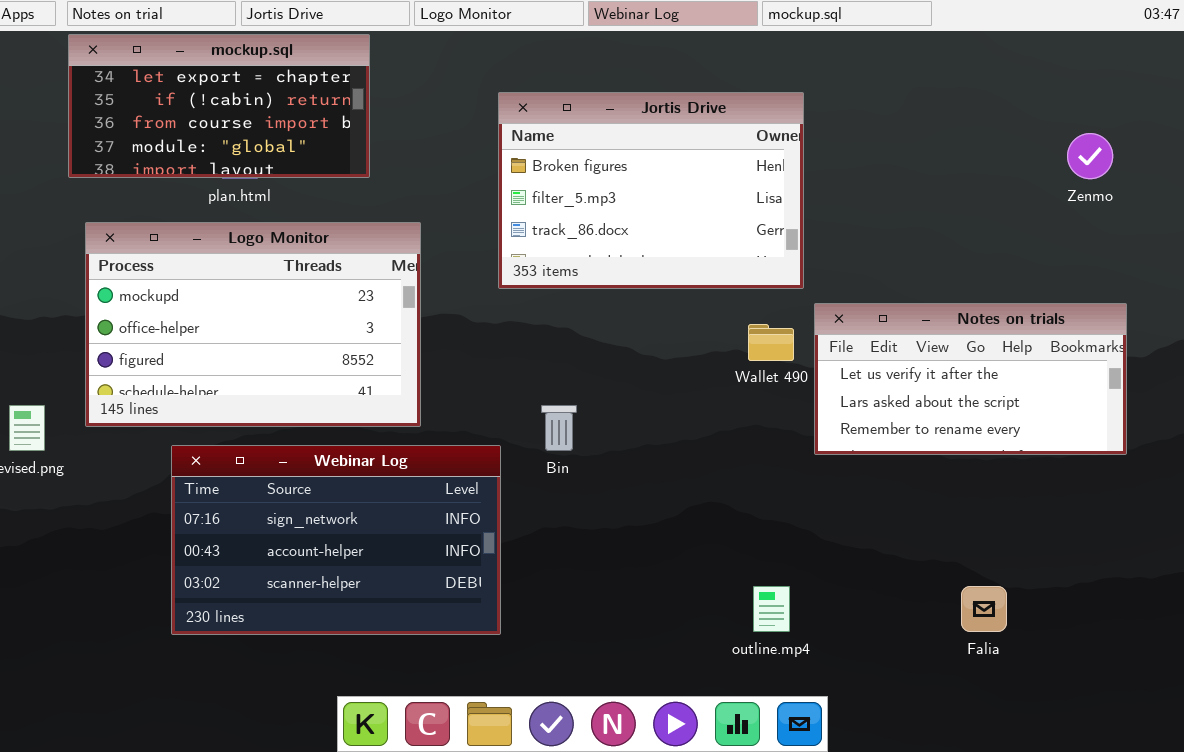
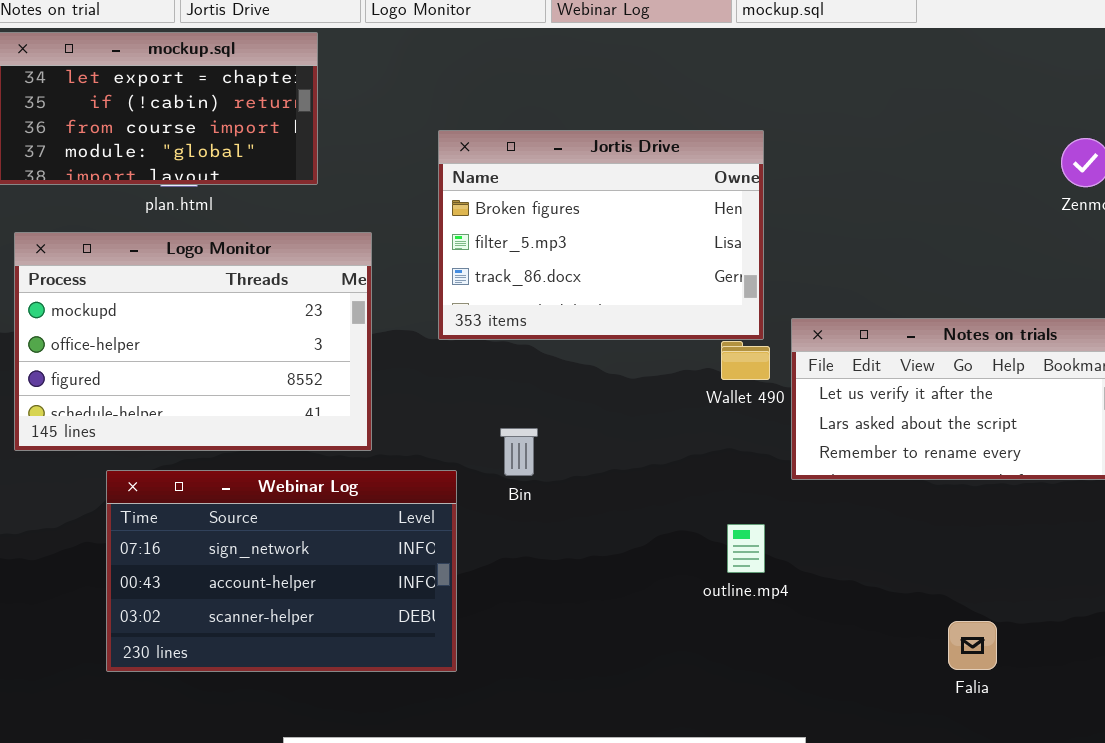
Jortis Drive: [498,92,804,289] -> [438,130,764,340], moved
outline.mp4: [753,586,790,632] -> [727,524,765,573], moved

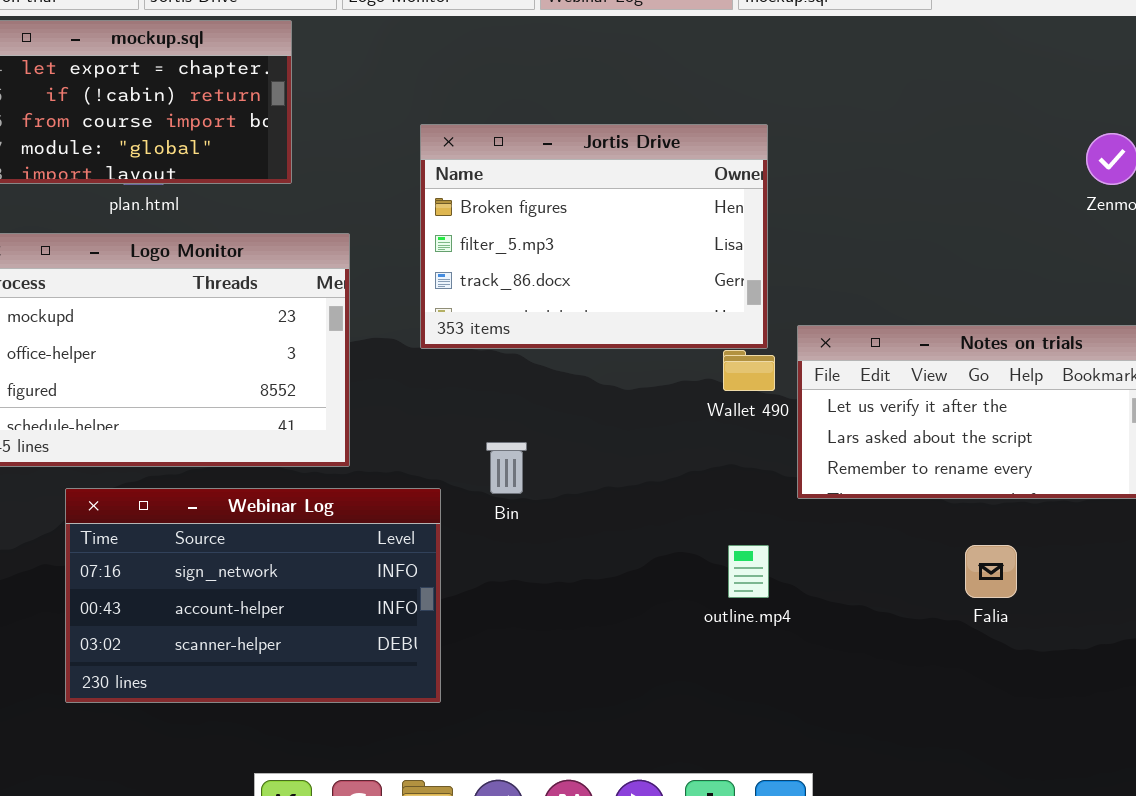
Falia: [948,621,997,670] -> [965,545,1017,598], moved

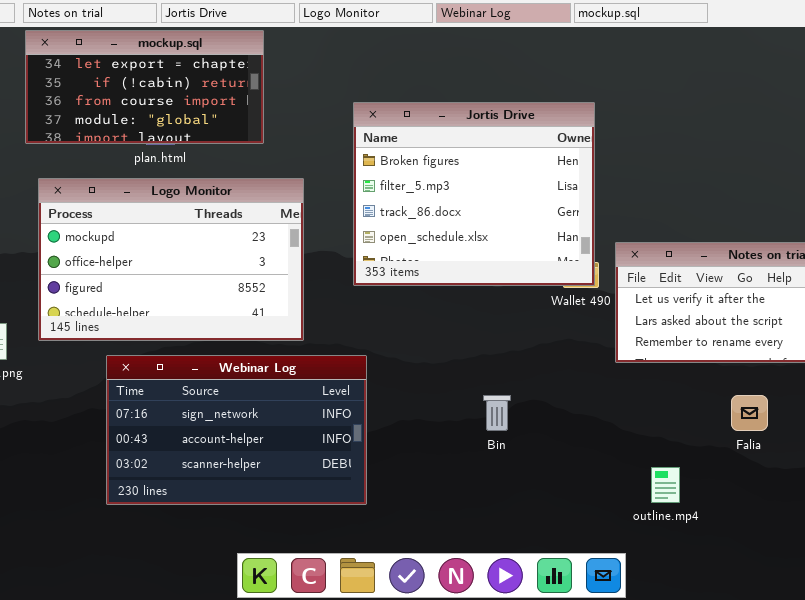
Jortis Drive: [420,124,768,349] -> [353,102,595,286], resized
Bin: [486,442,527,494] -> [483,395,511,431], moved
outline.mp4: [728,545,769,598] -> [651,467,680,503], moved

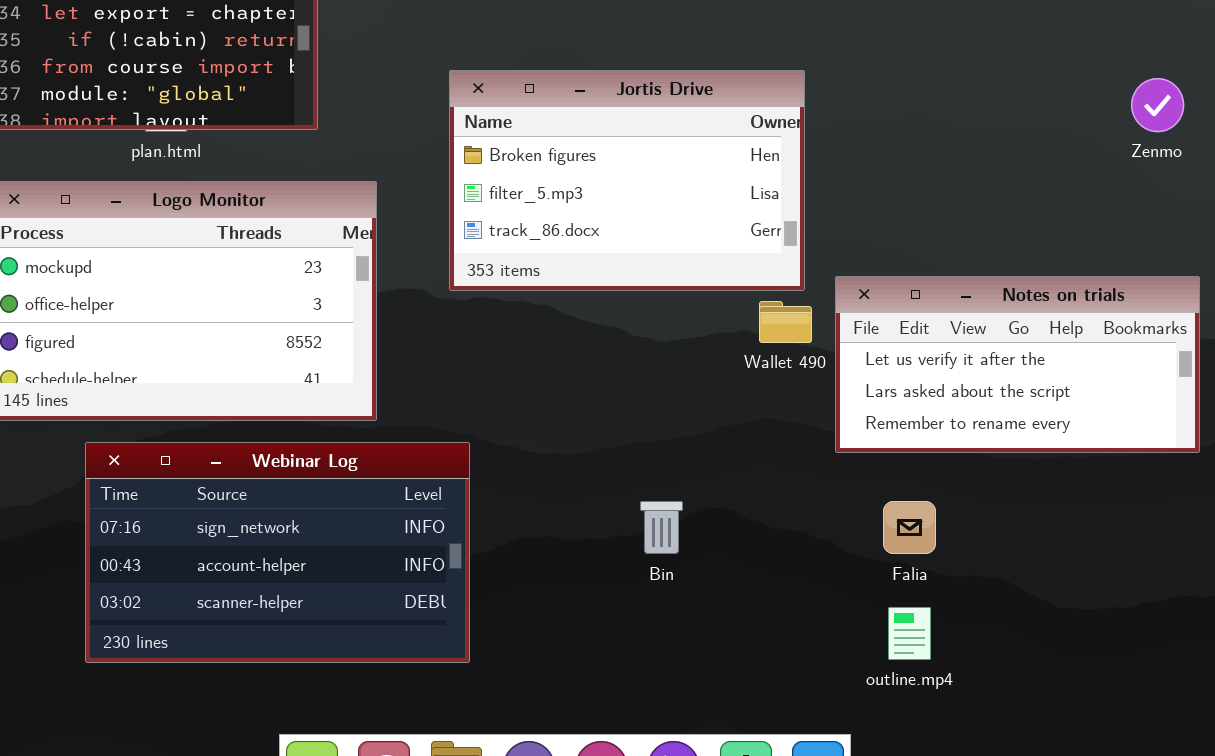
Jortis Drive: [353,102,595,286] -> [449,70,805,291], resized
Falia: [731,395,768,431] -> [883,501,936,554], moved

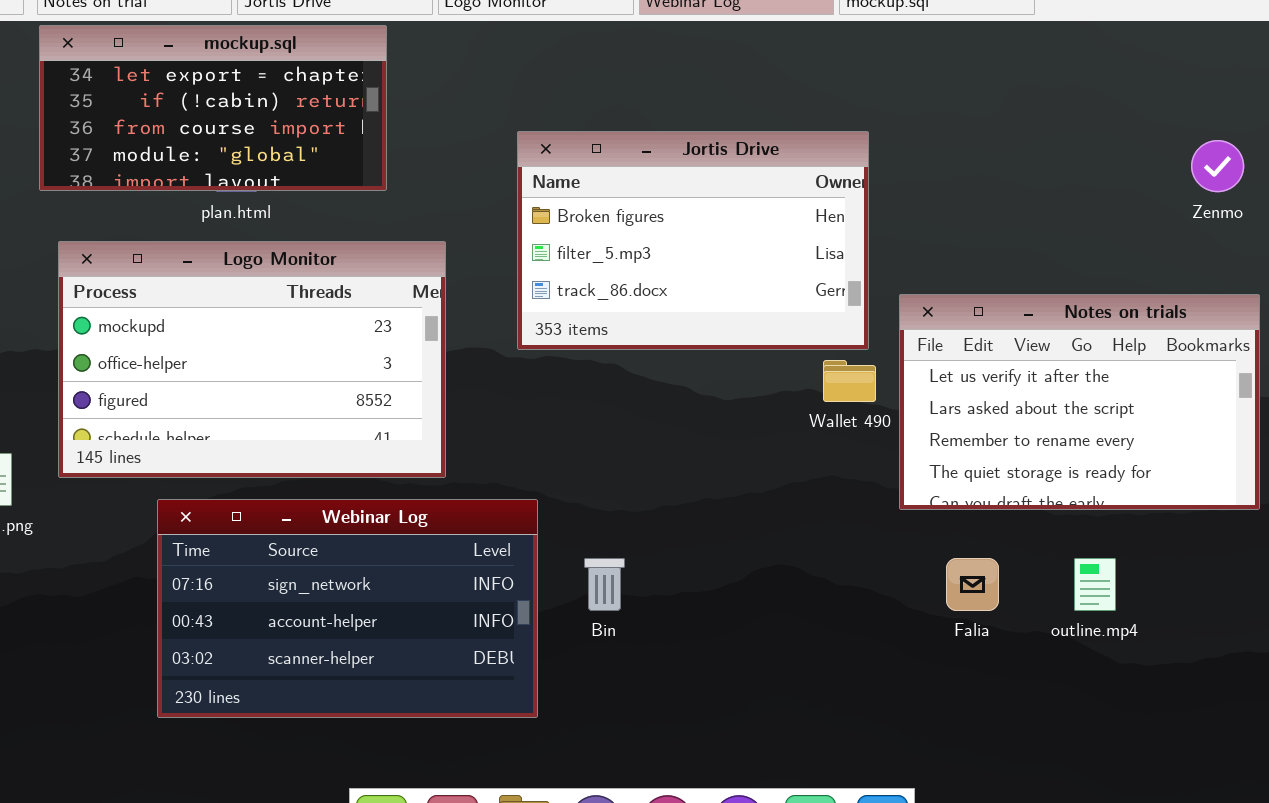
Notes on trials: [835,276,1200,453] -> [899,294,1260,510], resized
Bin: [640,501,683,554] -> [584,558,625,611], moved
outline.mp4: [888,607,931,660] -> [1074,558,1116,611], moved

